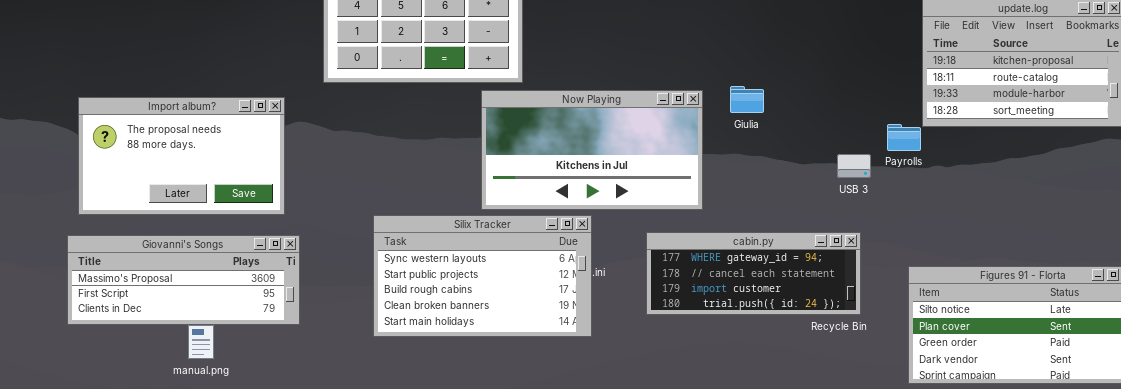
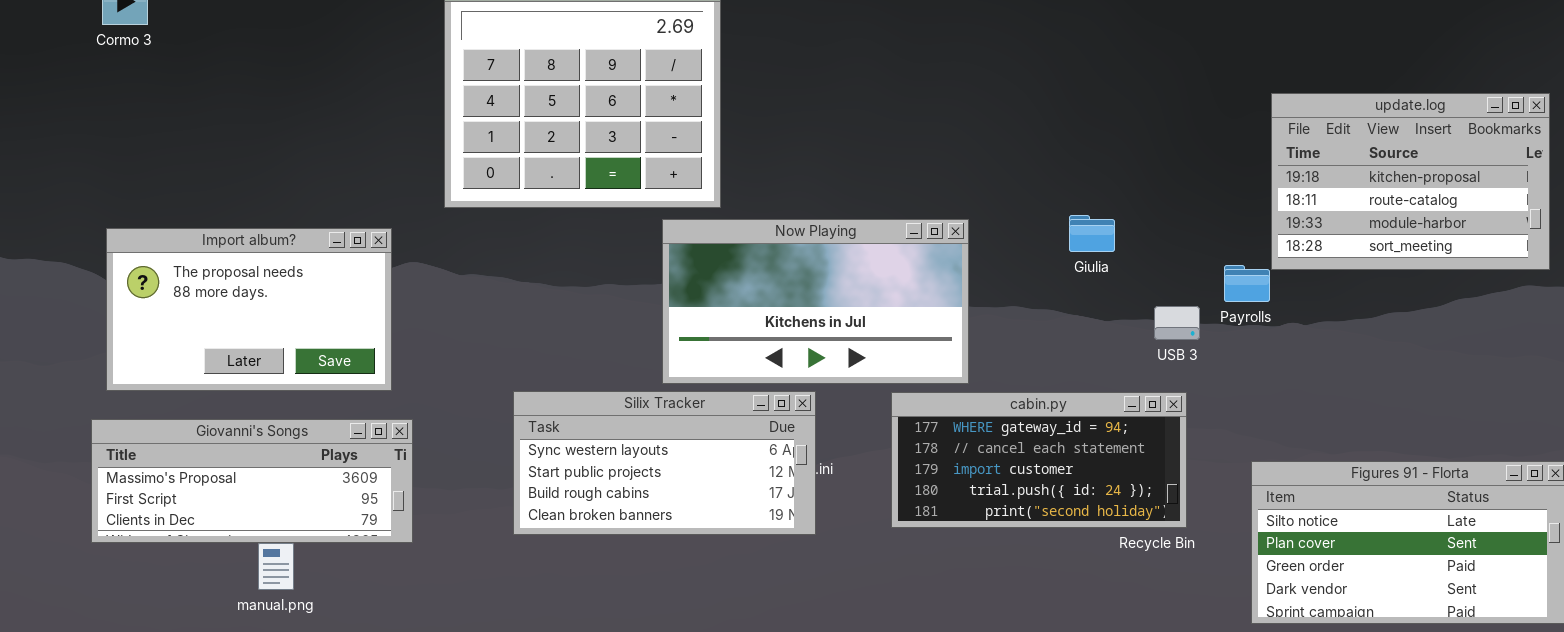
Giulia: [730,86,764,113] -> [1069,215,1115,252], moved
Silix Tracker: [373,215,592,337] -> [513,391,816,535], resized
cabin.py: [646,232,861,315] -> [891,392,1187,528], resized

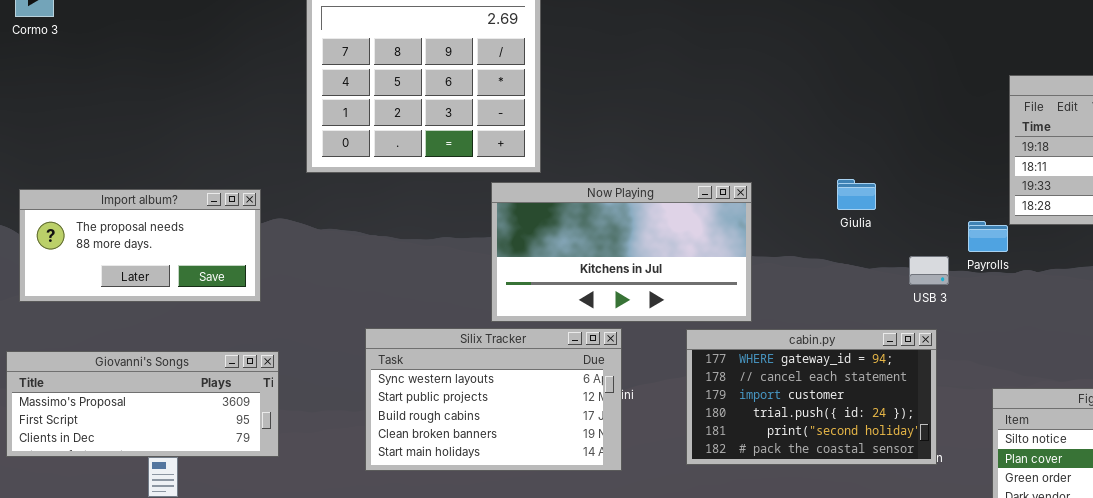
Import album?: [106,228,392,391] -> [19,189,261,302], resized
Silix Tracker: [513,391,816,535] -> [365,328,622,471], resized
cabin.py: [891,392,1187,528] -> [686,329,937,465], resized

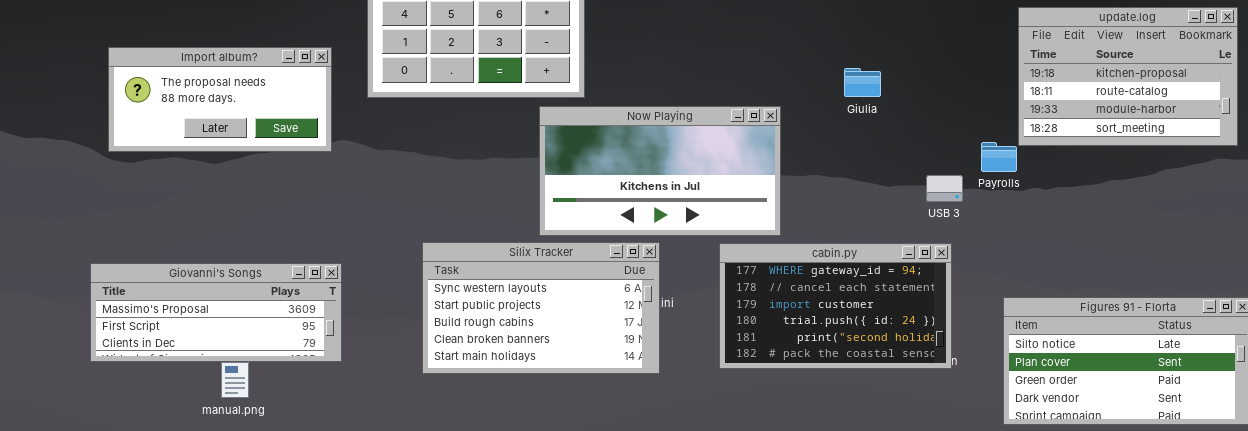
Giulia: [837,179,876,210] -> [844,68,881,97], moved
Import album?: [19,189,261,302] -> [108,47,332,152], moved

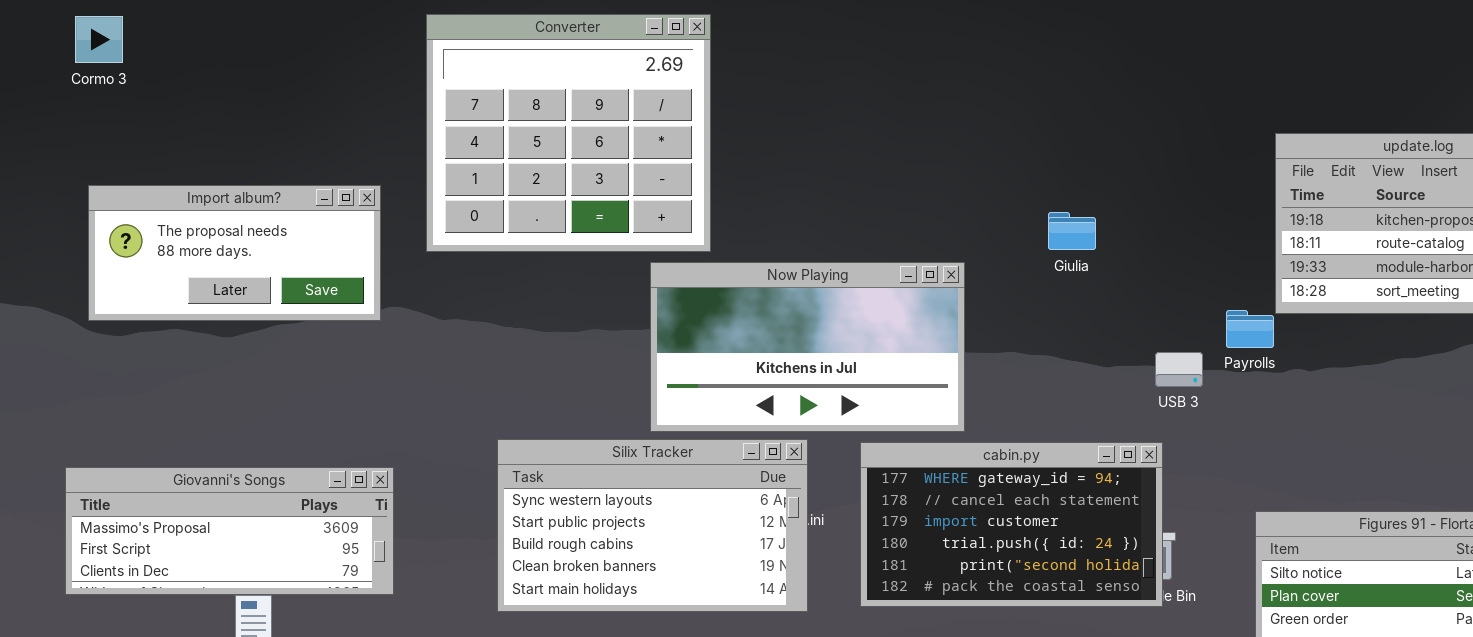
cabin.py: [719,243,952,369] -> [860,442,1163,607], moved

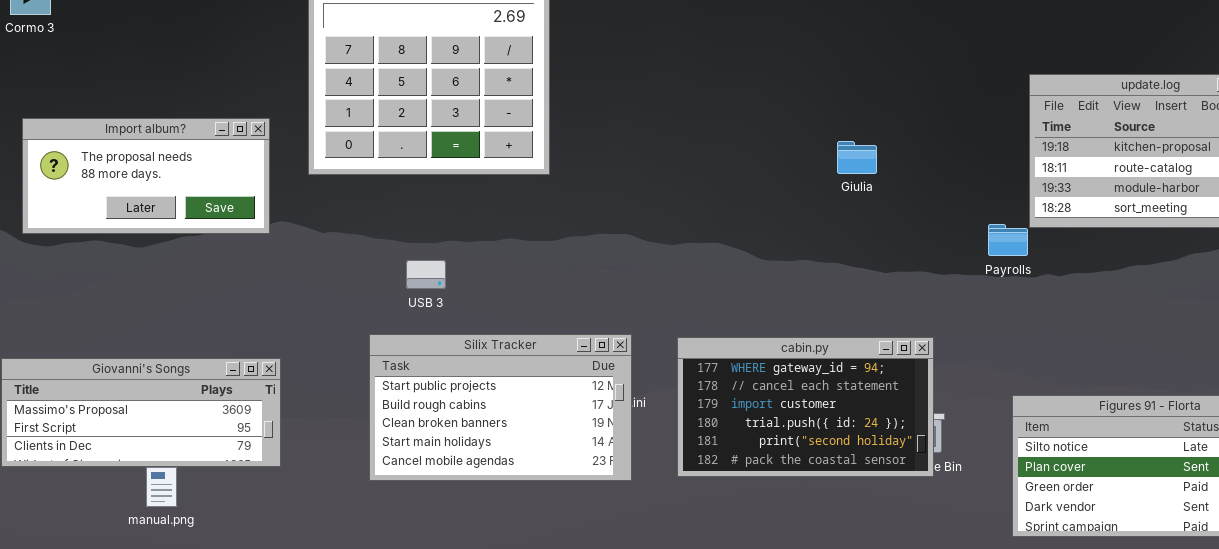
Now Playing: [650,262,965,432] -> none, closed
USB 3: [1155,352,1203,387] -> [406,260,446,289], moved
Silix Tracker: [497,439,808,612] -> [369,334,632,481], scrolled down 1 row

